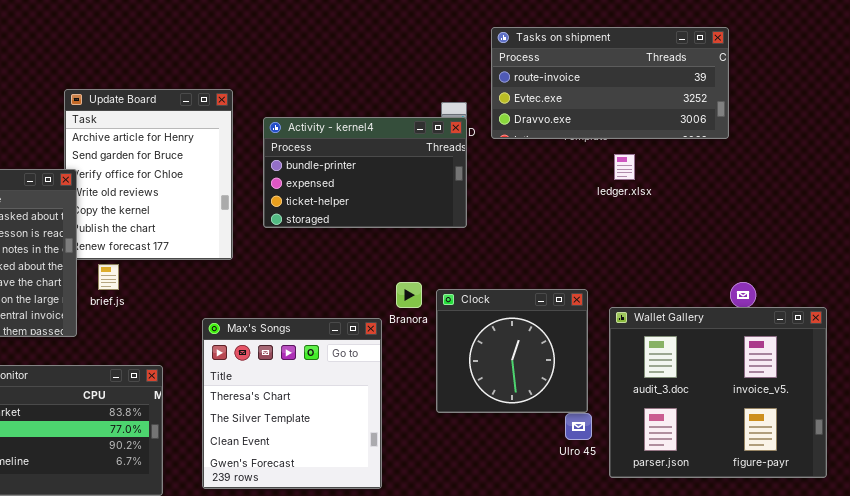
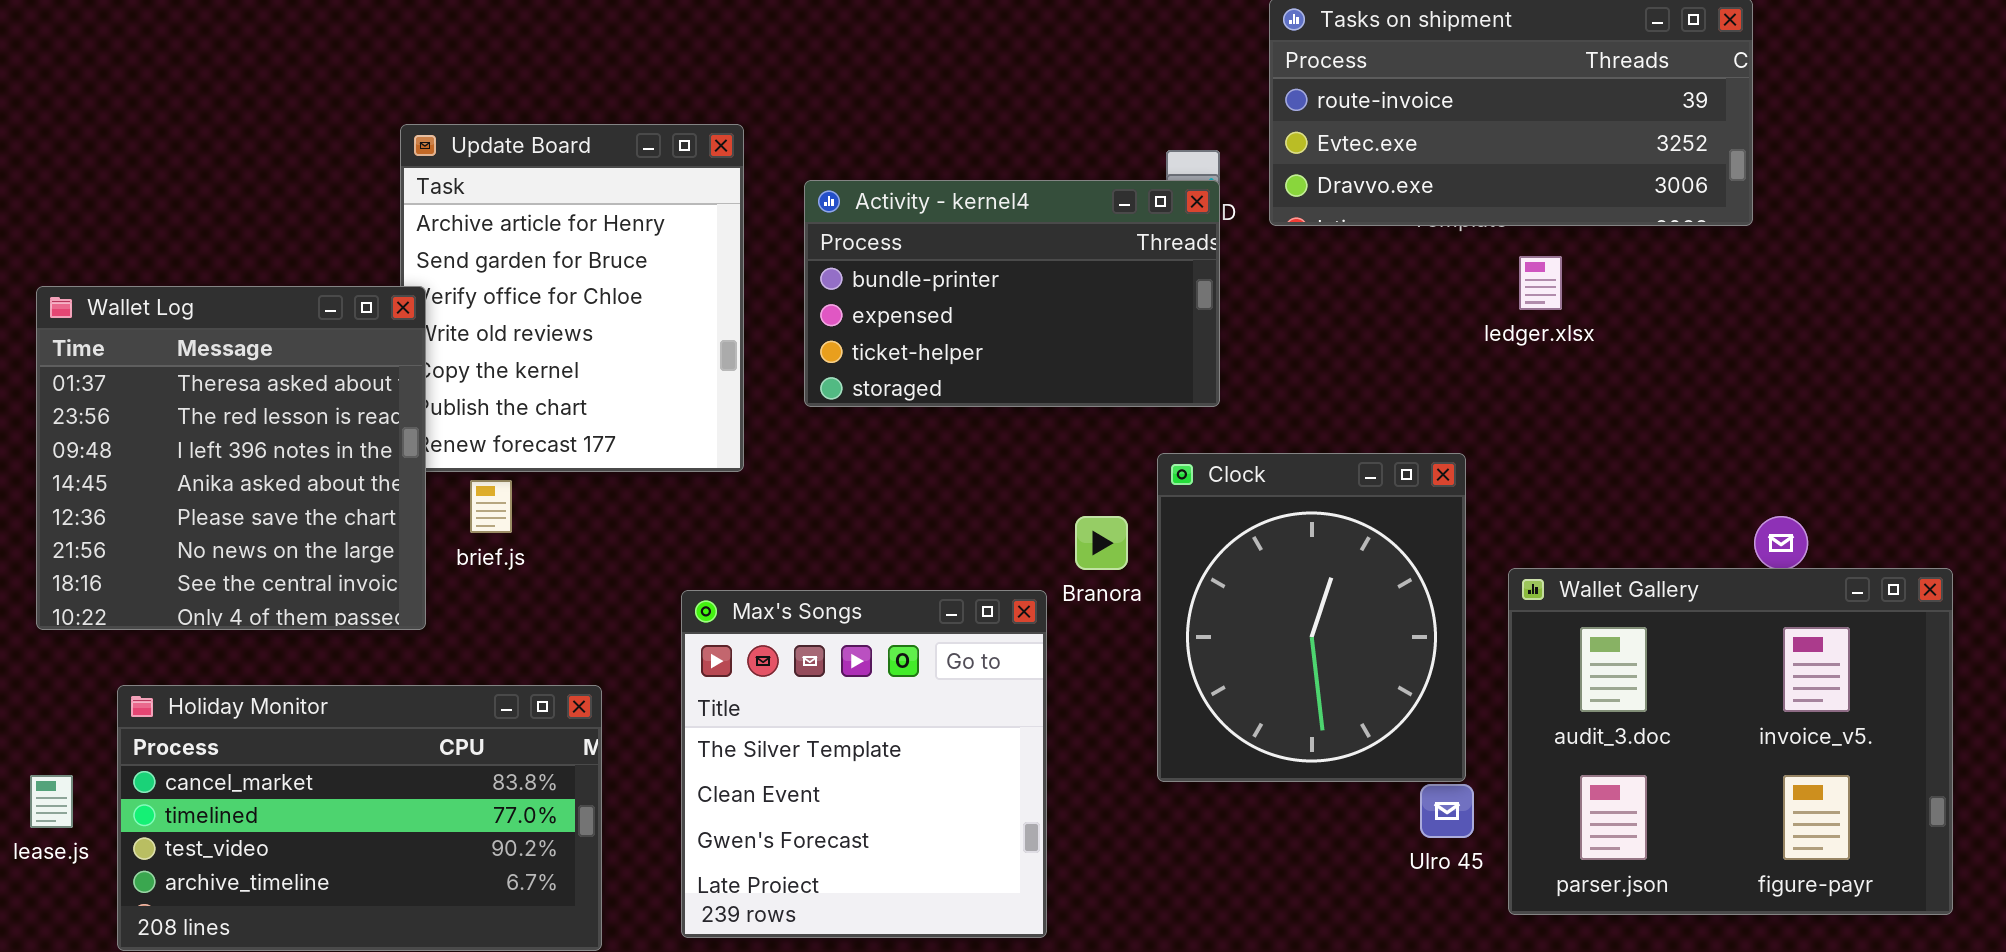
Clock: [436,289,588,413] -> [1157,453,1466,782], resized
Max's Songs: [202,318,382,489] -> [681,590,1047,938], scrolled down 1 row

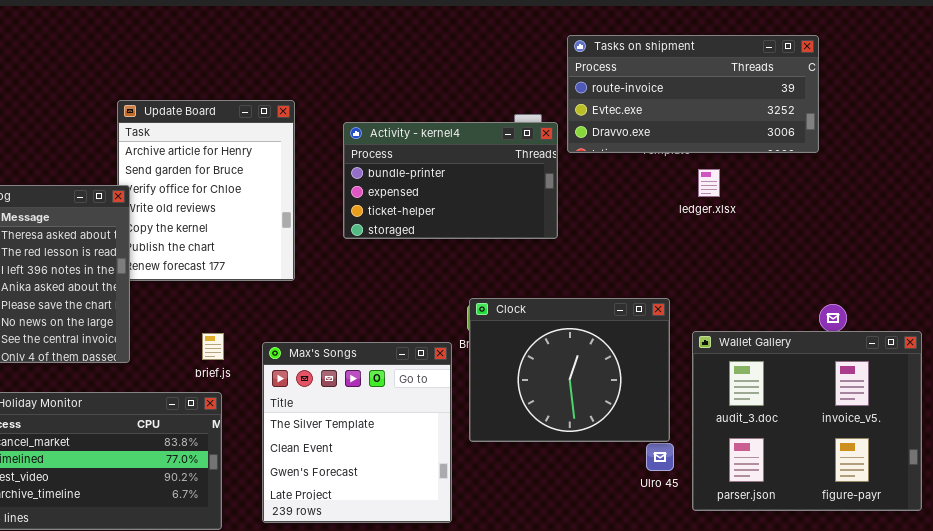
Activity - kernel4: [804,180,1220,407] -> [343,122,558,239], moved
Clock: [1157,453,1466,782] -> [469,298,670,442], resized
brief.js: [470,480,512,533] -> [202,333,224,360], moved

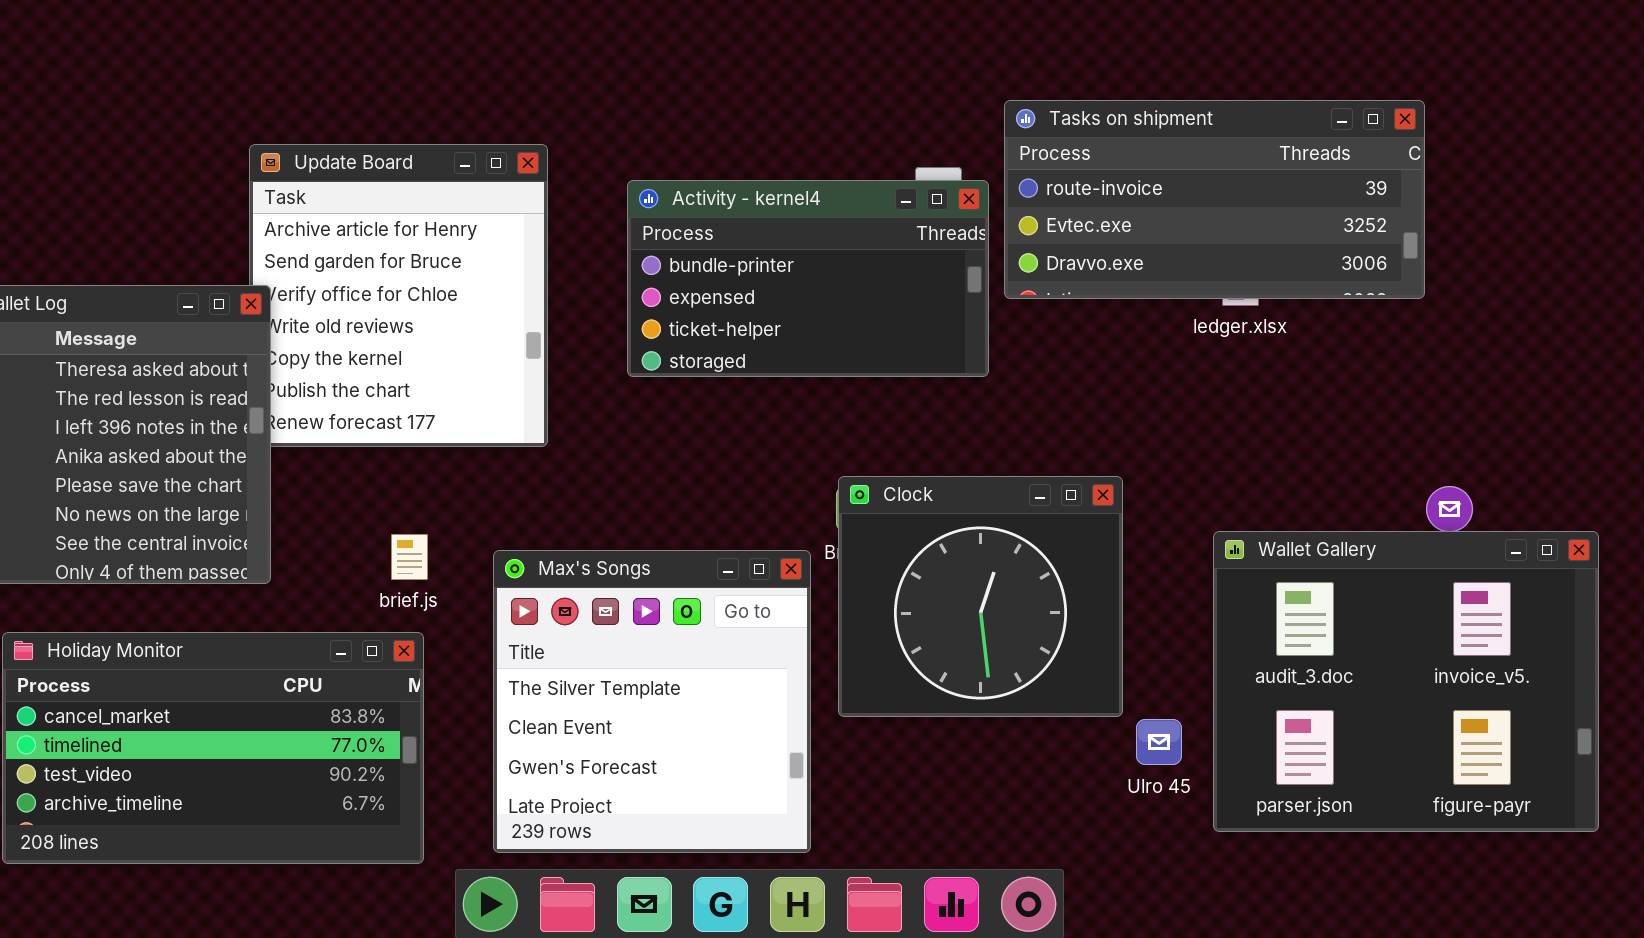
Tasks on shipment: [567,35,819,153] -> [1004,100,1425,299], moved
Clock: [469,298,670,442] -> [838,476,1123,717], resized

